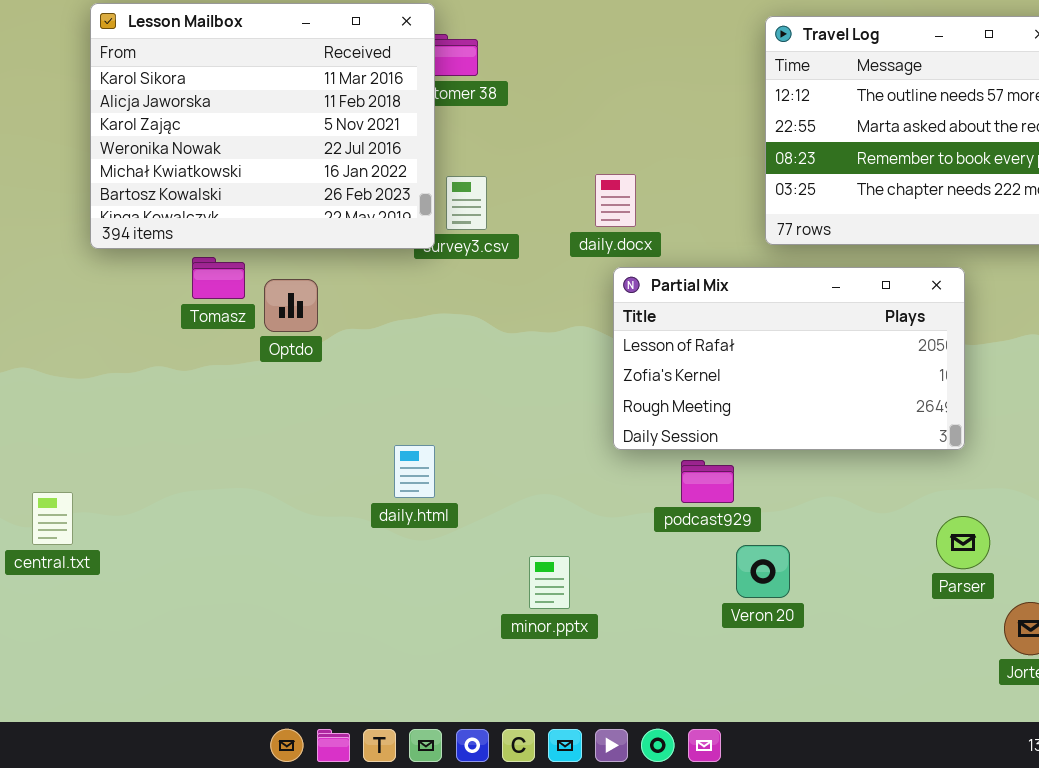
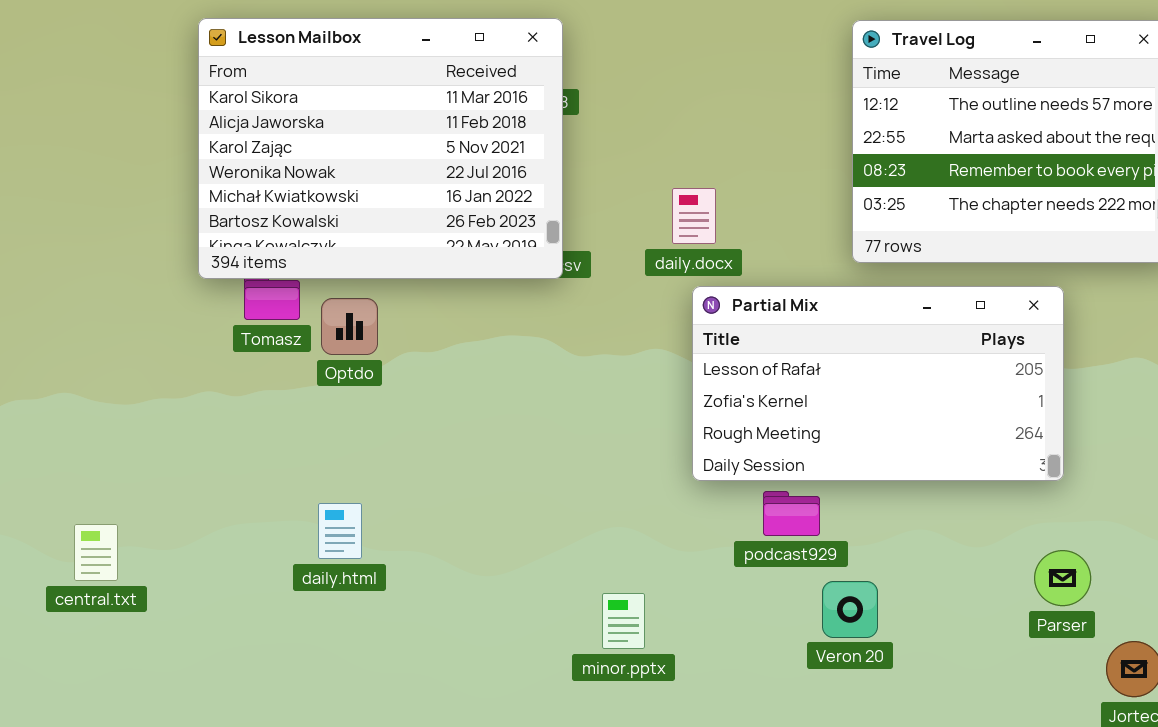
Lesson Mailbox: [90,3,435,249] -> [198,18,563,279], moved
daily.html: [394,445,435,498] -> [318,503,362,559], moved

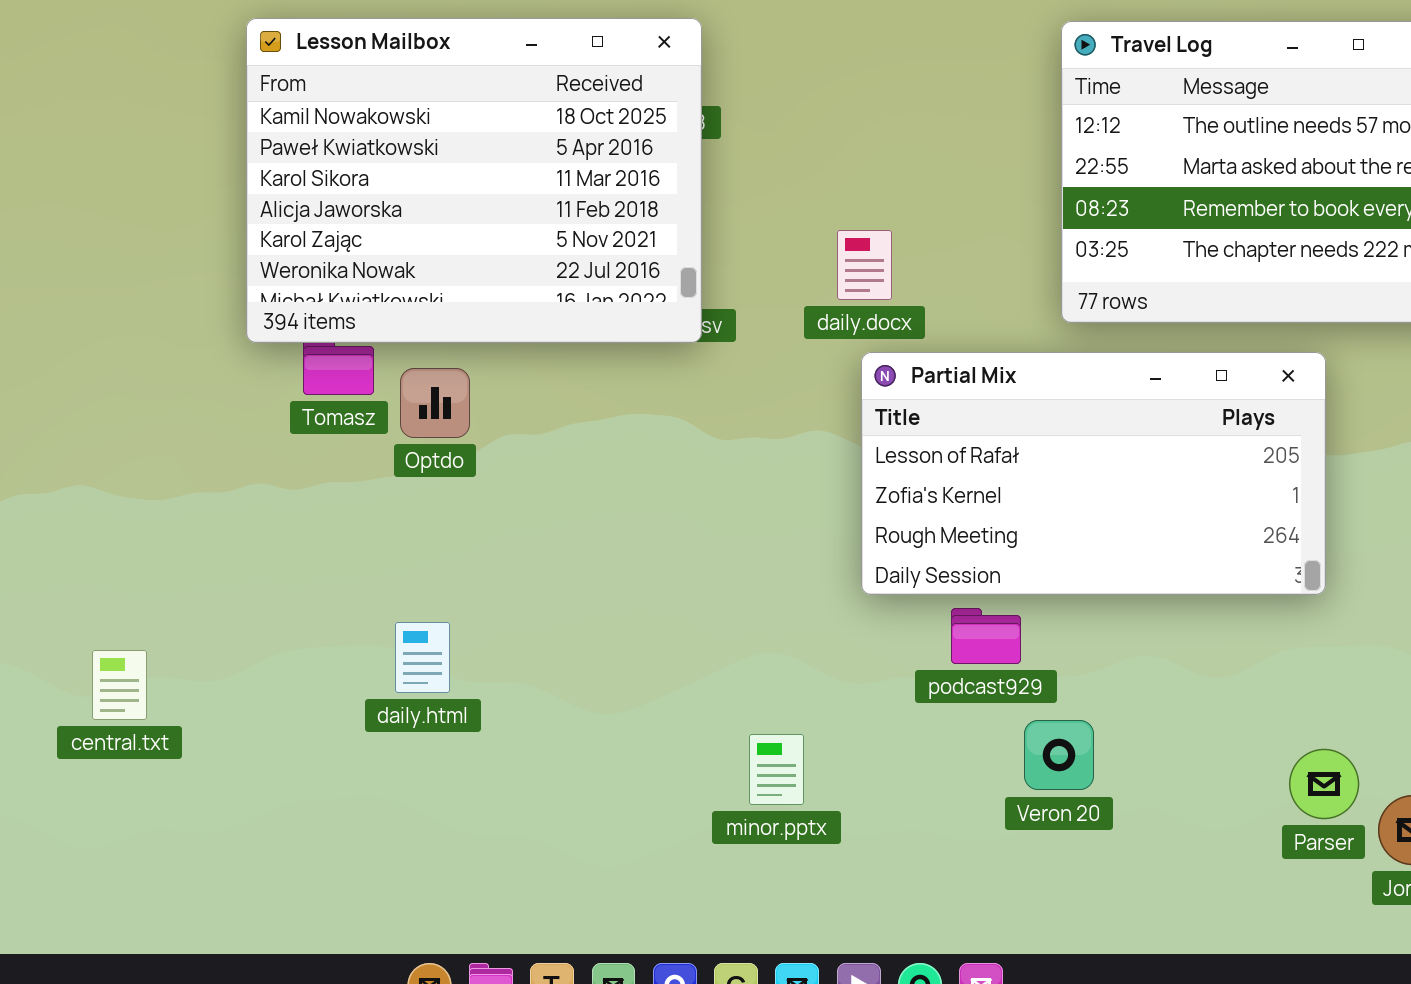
Lesson Mailbox: [198,18,563,279] -> [246,18,702,343], scrolled up 2 rows
Parser: [1034,550,1091,606] -> [1289,749,1359,819], moved

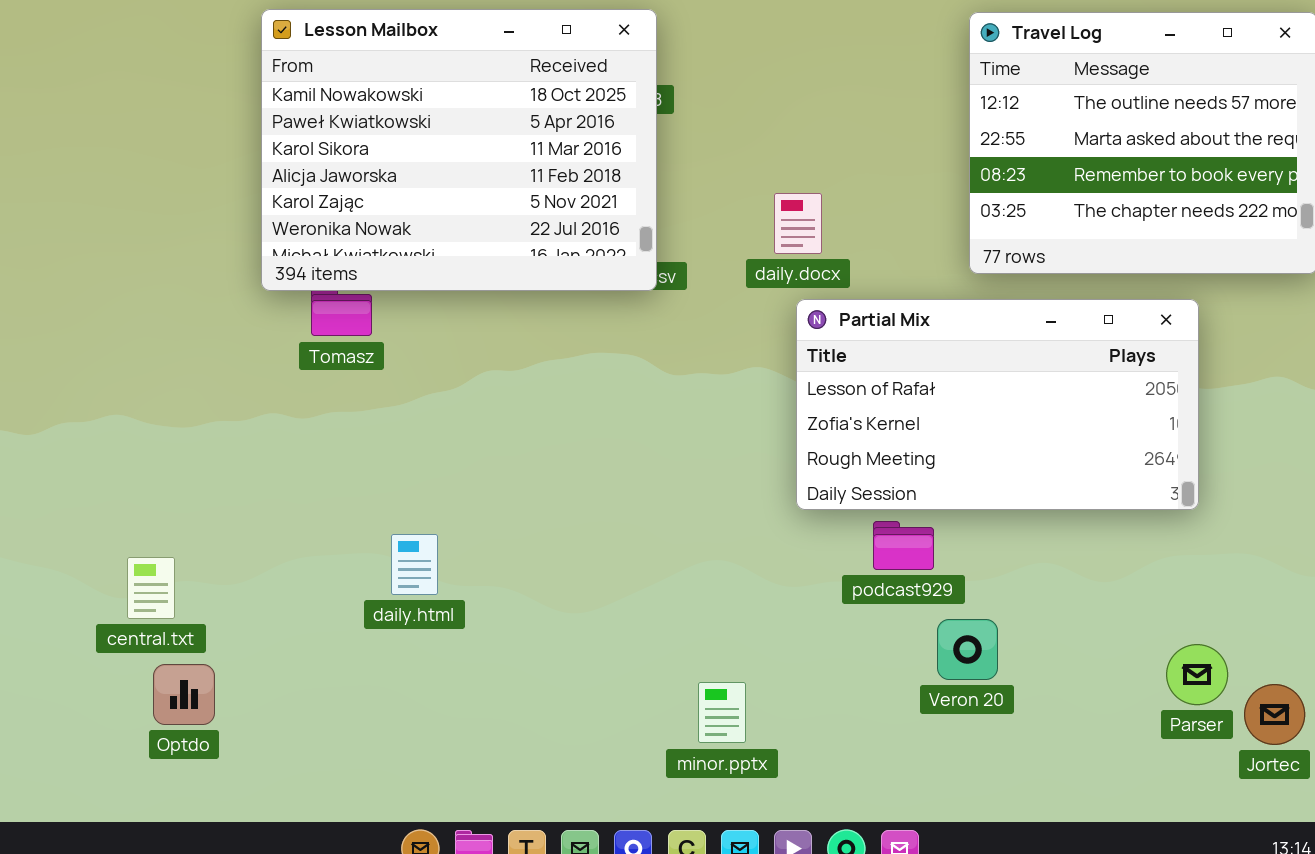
Optdo: [400,368,470,438] -> [153,664,215,725], moved
minor.pptx: [749,734,804,805] -> [698,682,746,743], moved

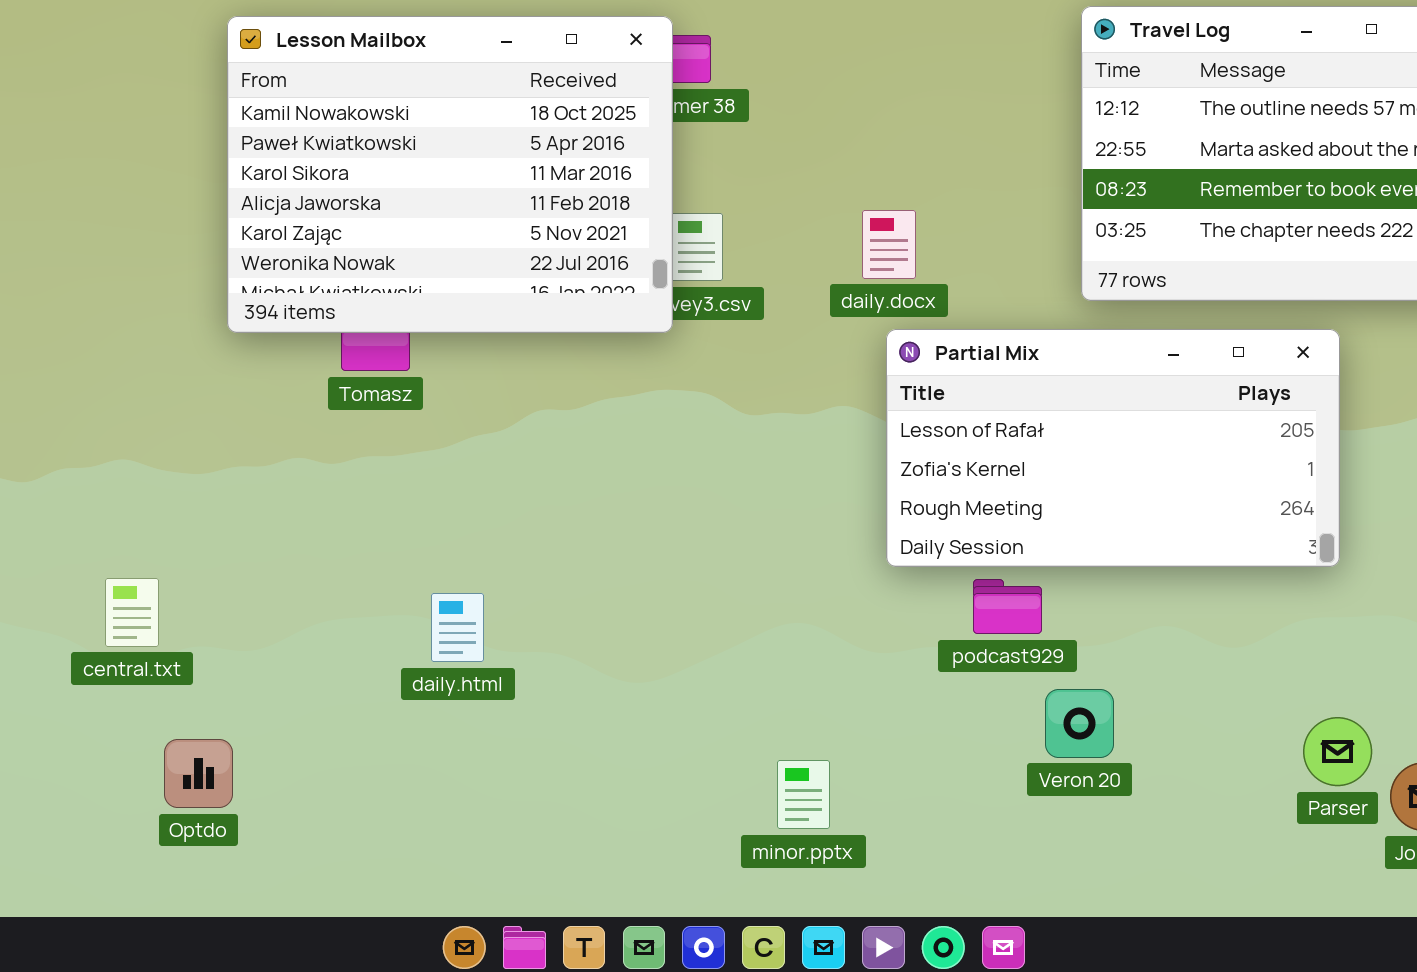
Lesson Mailbox: [261,9,657,291] -> [227,16,673,333], moved
central.txt: [127,557,175,619] -> [105,578,159,647], moved

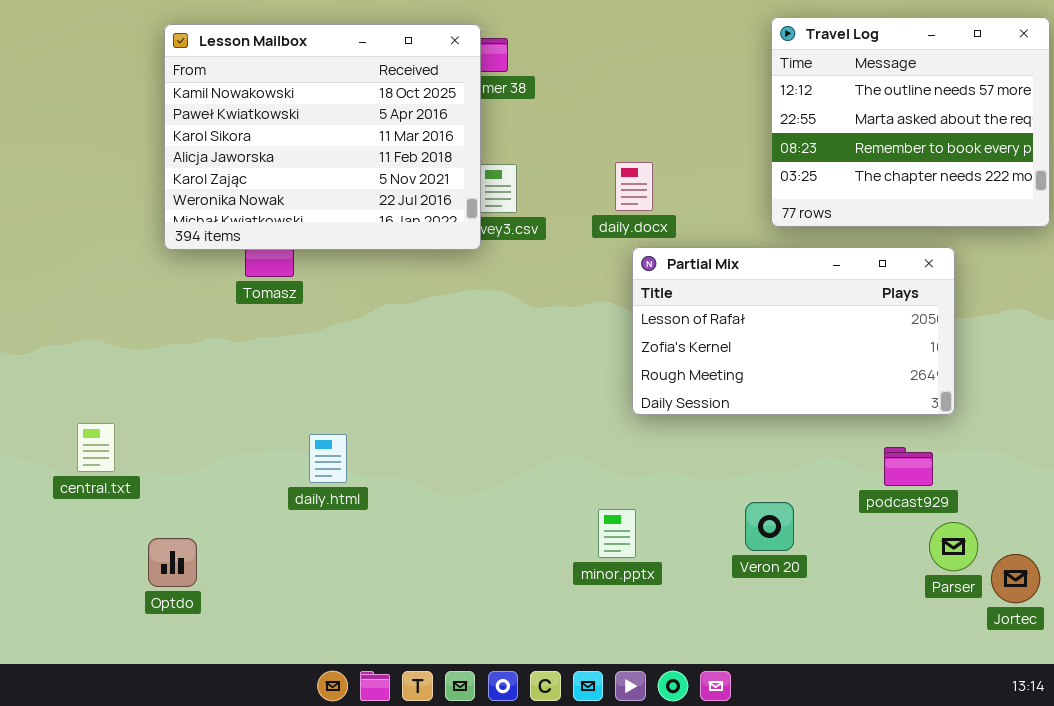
podcast929: [973,579,1042,634] -> [884,447,933,486], moved
Optdo: [164,739,233,808] -> [148,538,197,587], moved
minor.pptx: [777,760,830,829] -> [598,509,636,558], moved

